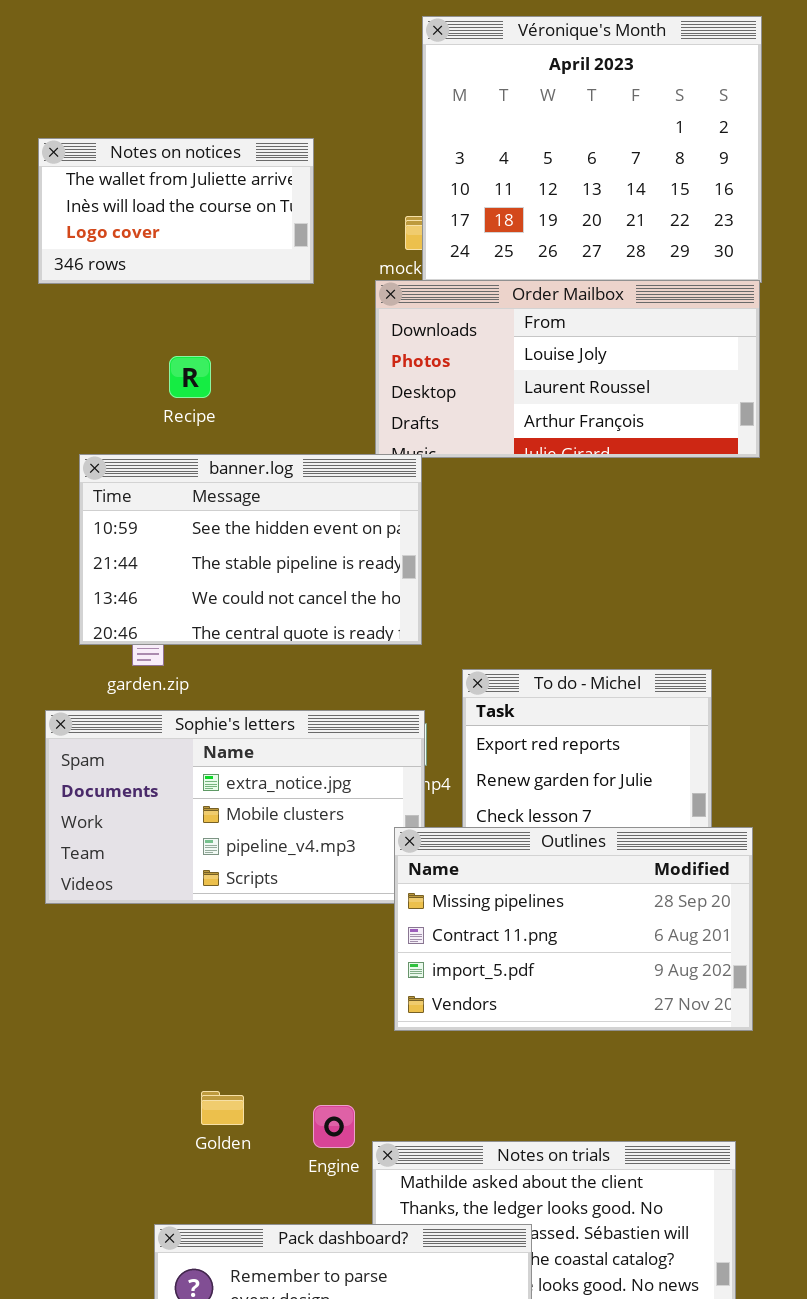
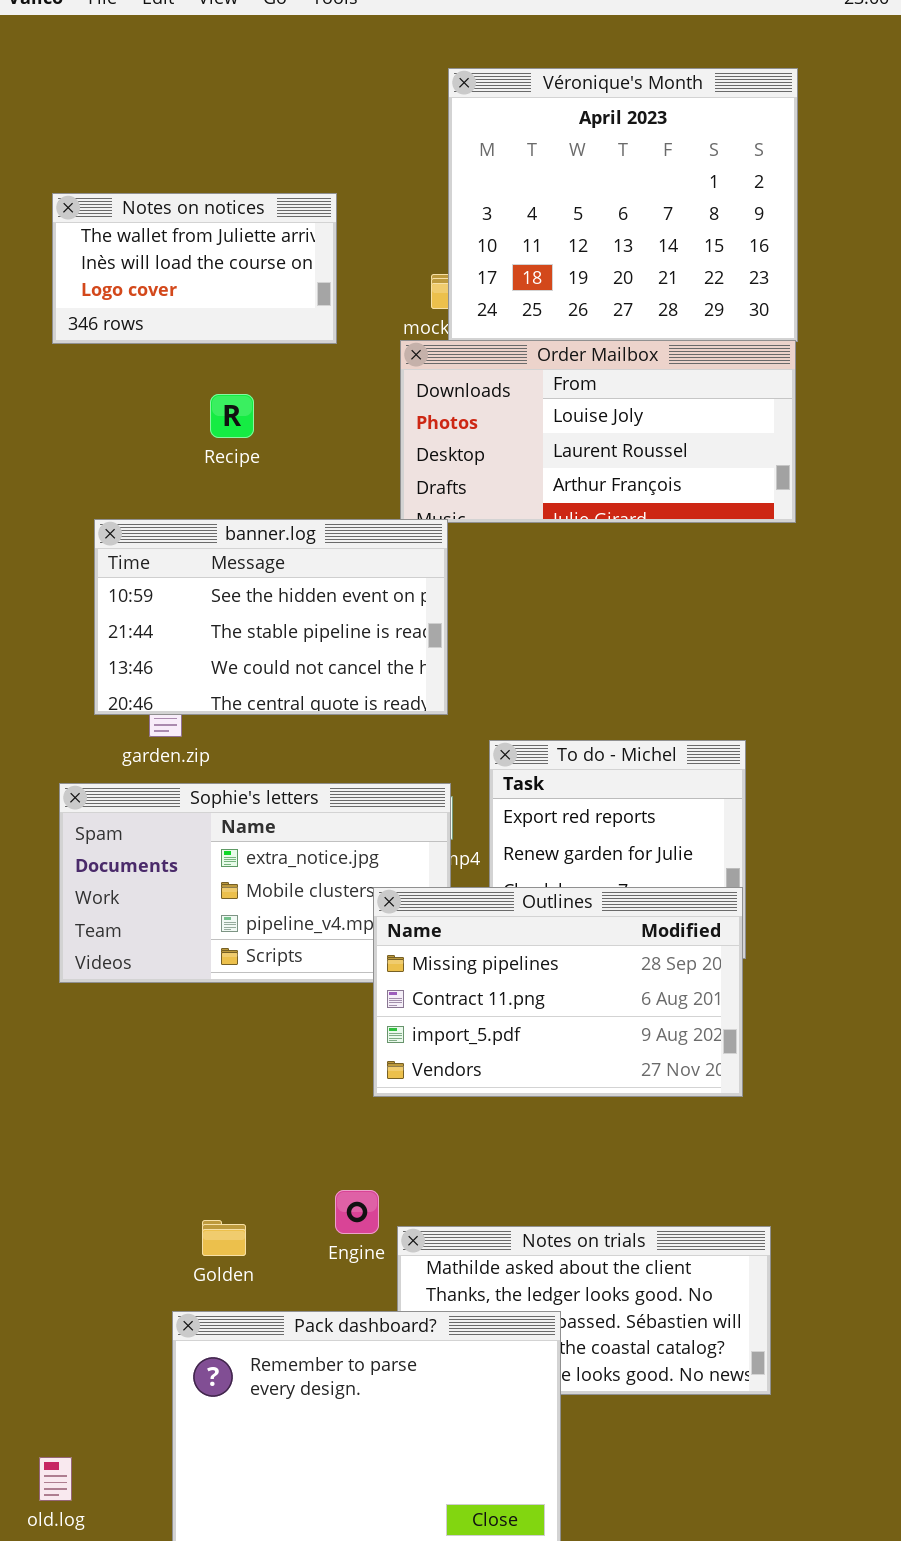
Recipe: [169,356,211,398] -> [210,394,254,438], moved
Outlines: [394,827,753,1031] -> [373,887,743,1097], moved
Golden: [201,1091,244,1125] -> [202,1220,246,1256], moved

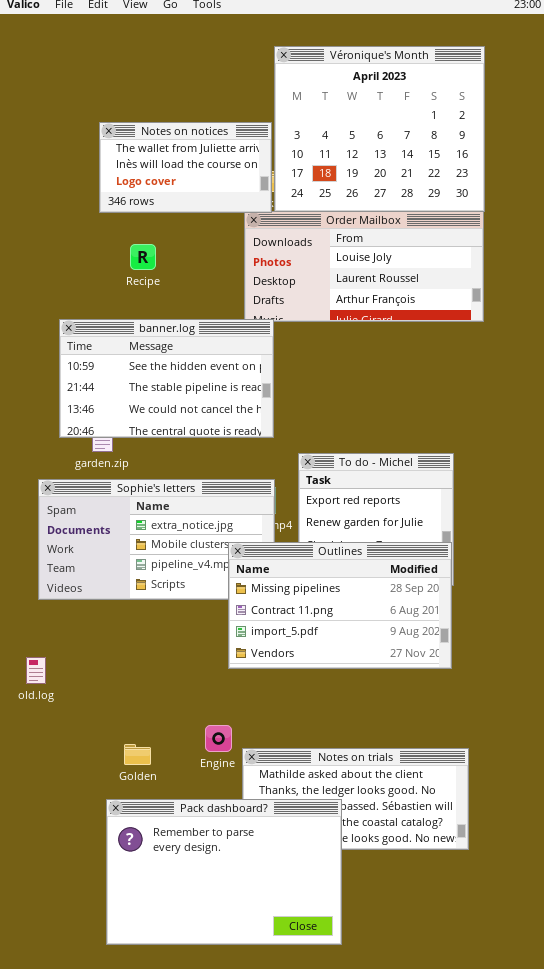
Notes on notices: [52,193,337,344] -> [99,122,272,213], moved
old.log: [39,1457,72,1501] -> [26,657,46,684], moved

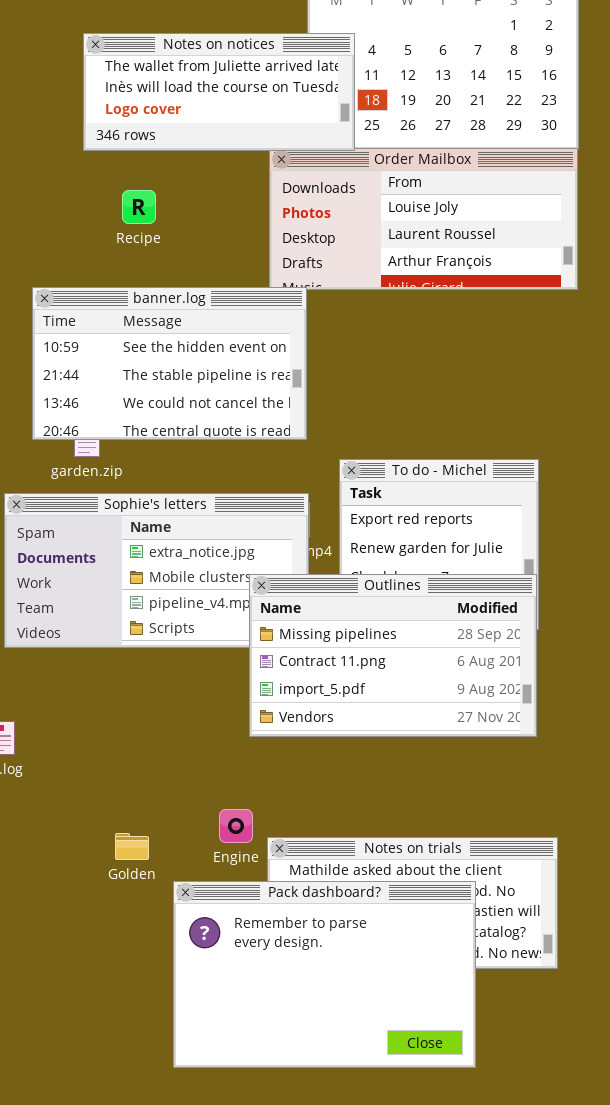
Notes on notices: [99,122,272,213] -> [83,33,355,151], resized
Pack dashboard?: [106,799,342,945] -> [173,881,476,1068], moved

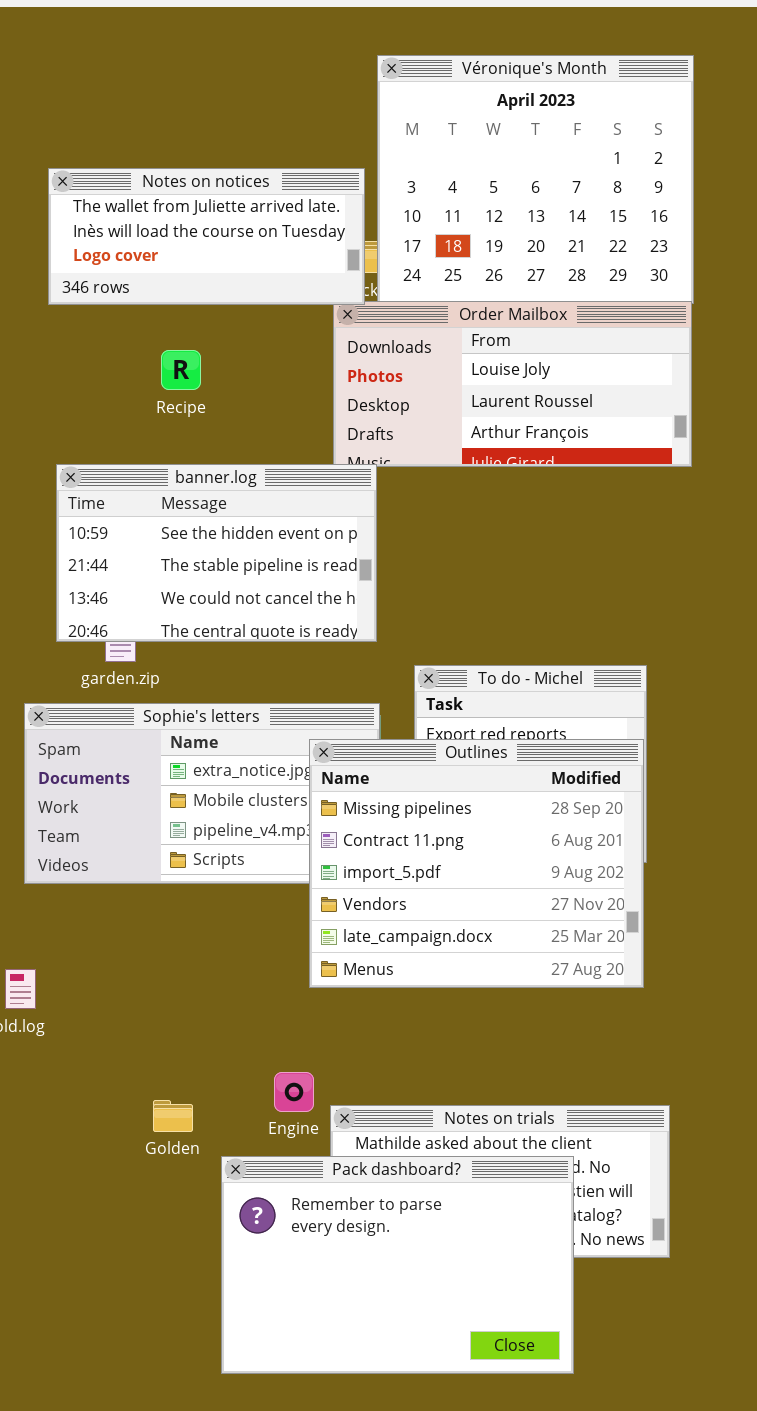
Notes on notices: [83,33,355,151] -> [48,168,365,305], moved
Outlines: [249,574,537,737] -> [309,739,644,988], resized

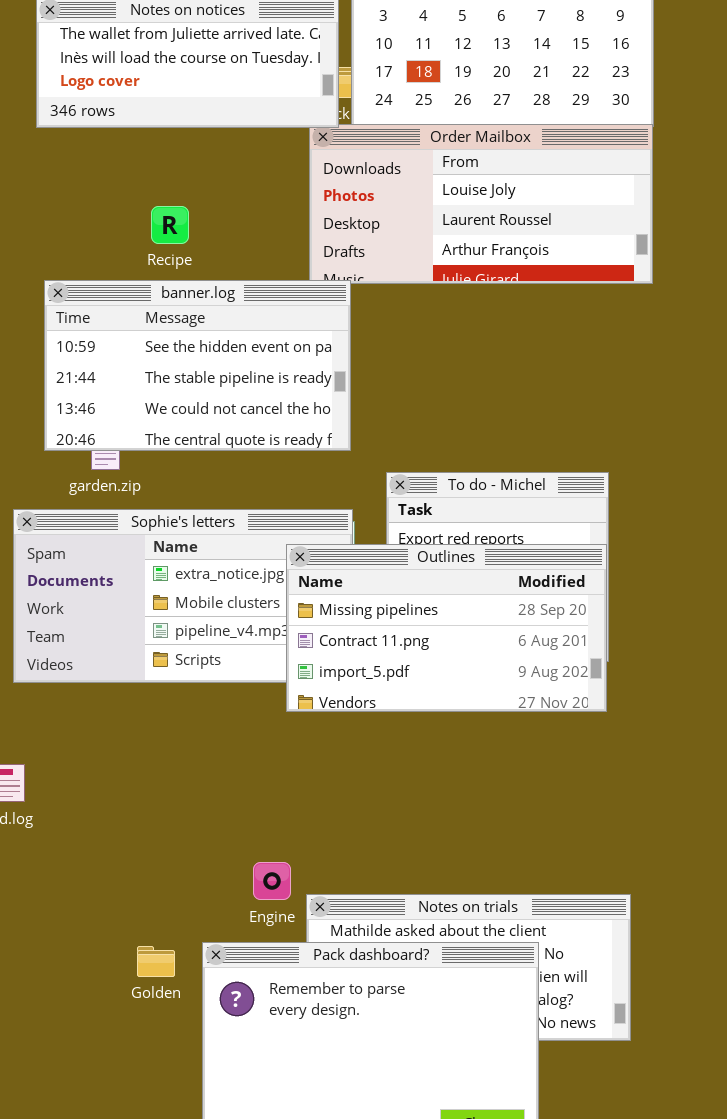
Recipe: [161,350,201,390] -> [151,206,189,244], moved
Outlines: [309,739,644,988] -> [286,544,607,712], resized
Golden: [153,1100,193,1132] -> [137,946,175,977], moved

